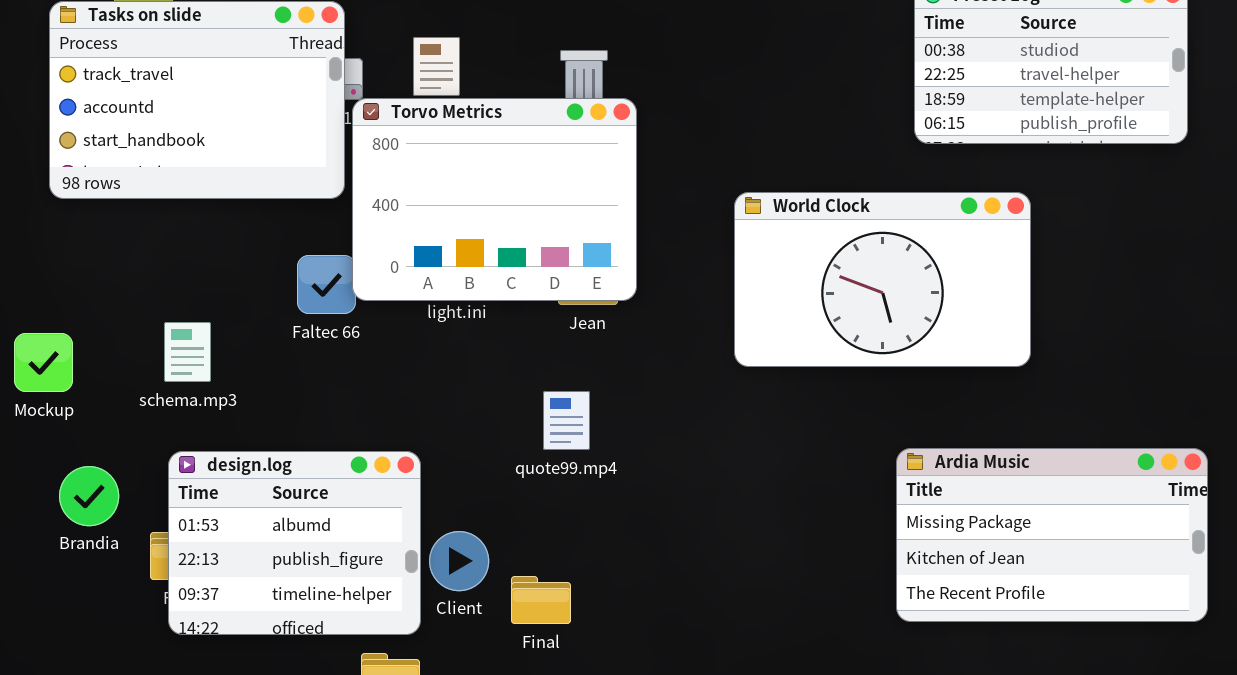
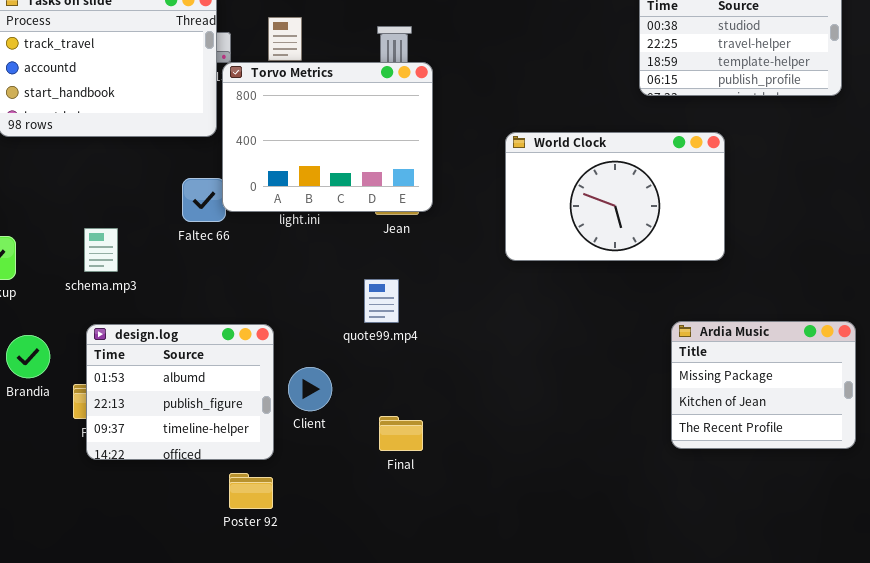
Ardia Music: [896,448,1208,622] -> [671,321,856,449], resized
Client: [429,531,489,591] -> [288,367,332,411], moved
Final: [511,576,571,624] -> [379,416,423,451], moved

